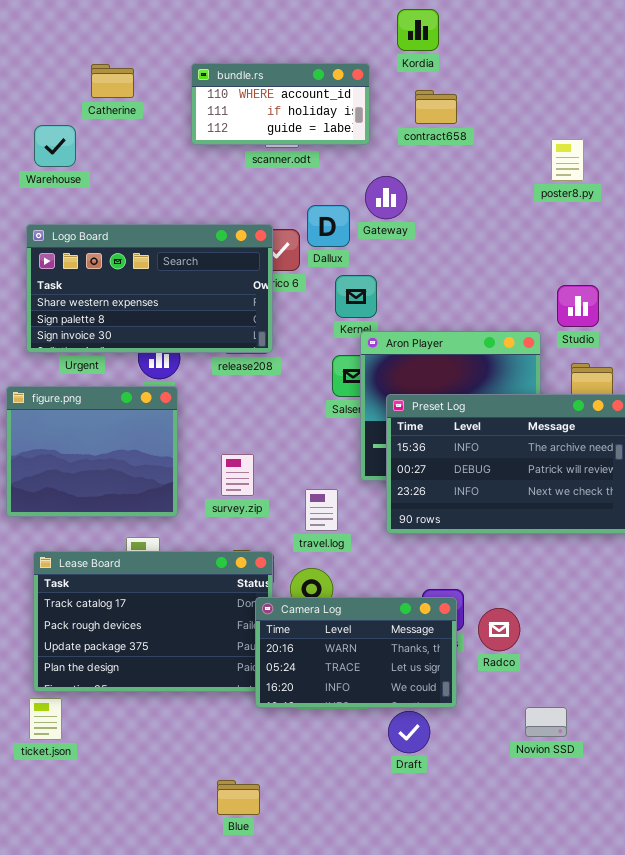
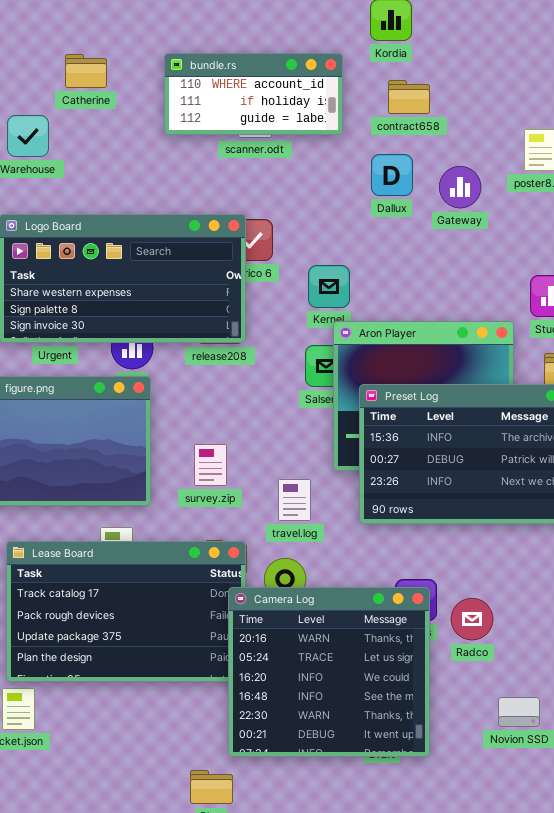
Gateway: [365,176,407,219] -> [439,166,481,208], moved
Dallux: [307,205,350,247] -> [371,154,413,196], moved
Camera Log: [255,597,457,708] -> [228,587,430,757], resized

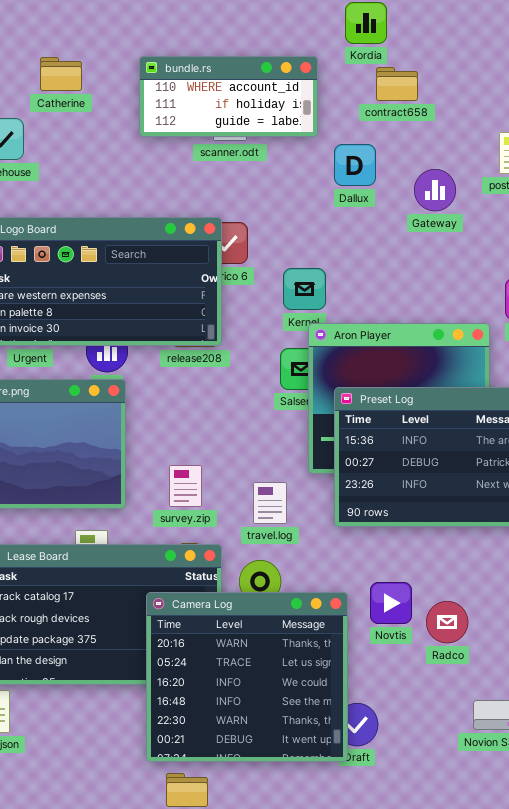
contract658: [388,80,430,114] -> [376,67,418,101], moved
Dallux: [371,154,413,196] -> [334,144,376,186], moved
survey.zip: [194,444,227,486] -> [169,465,202,507], moved
Camera Log: [228,587,430,757] -> [146,592,348,762], moved

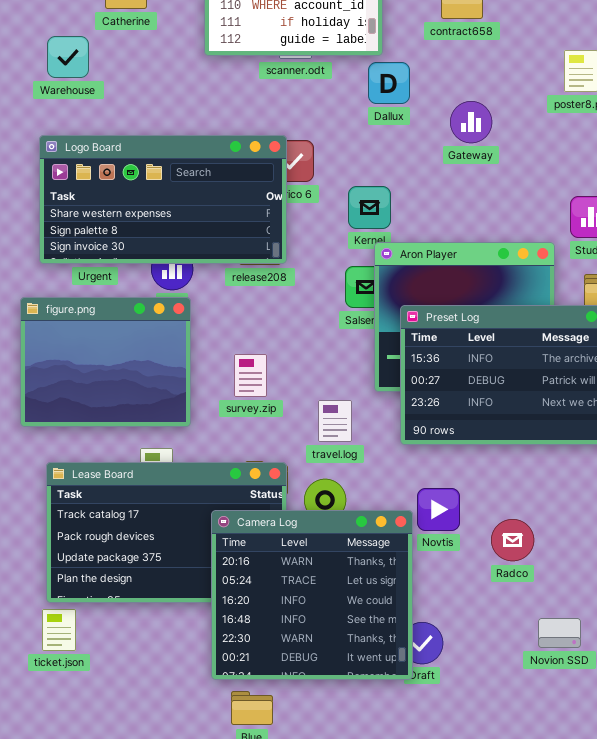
Dallux: [334,144,376,186] -> [368,62,410,104], moved
Gateway: [414,169,456,211] -> [450,101,492,143], moved
survey.zip: [169,465,202,507] -> [234,354,267,397], moved
Novtis: [370,582,412,624] -> [417,488,460,531], moved

